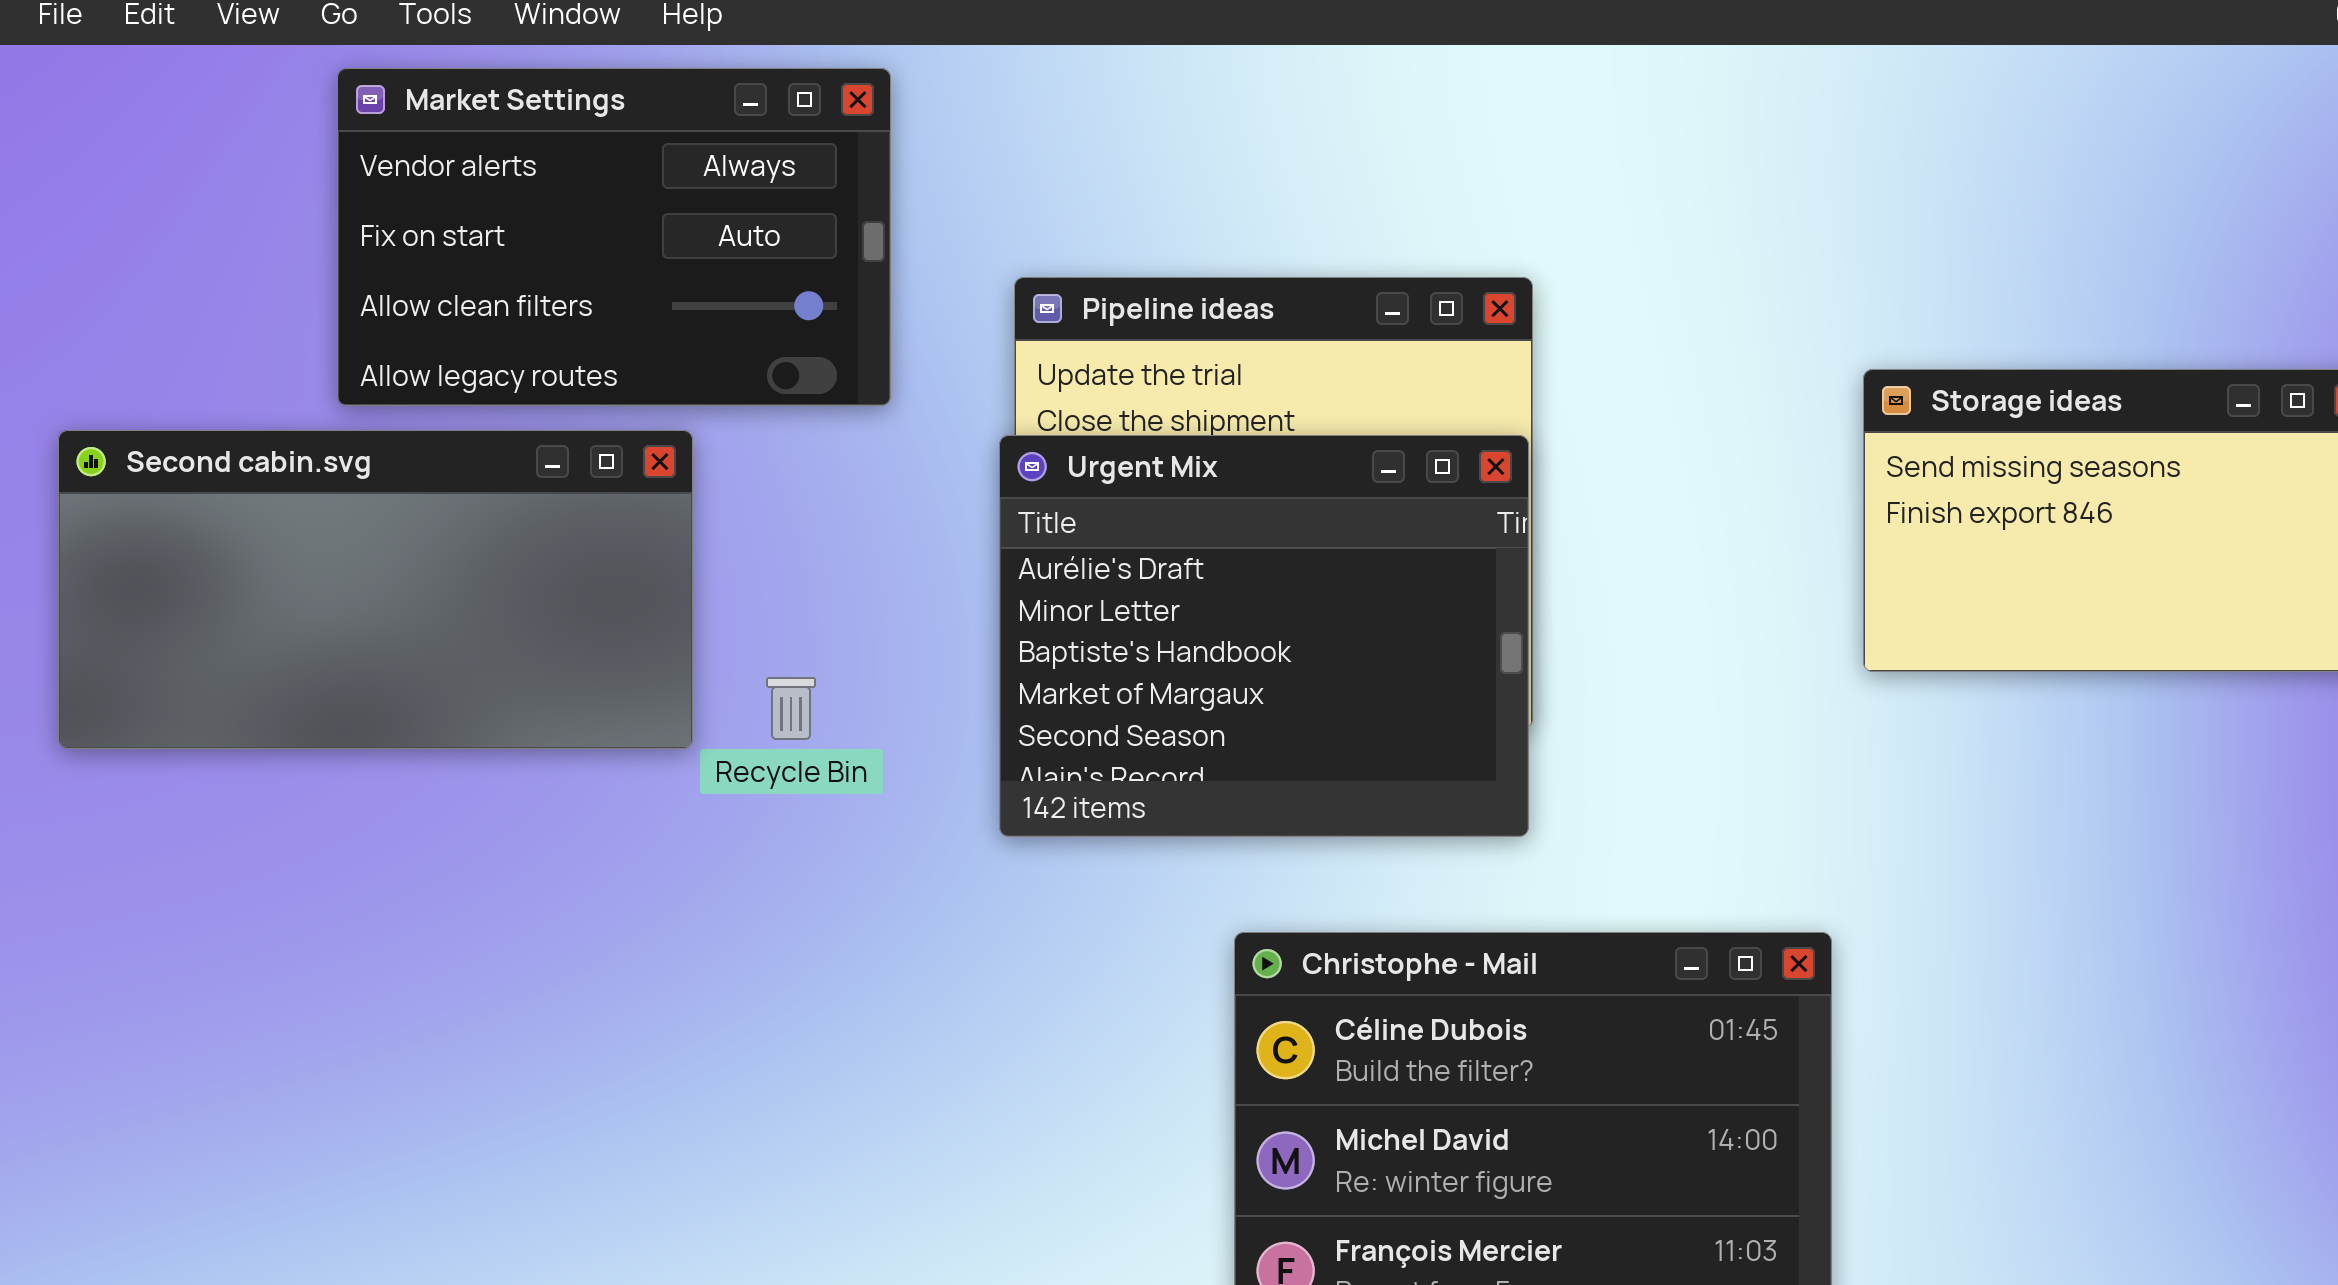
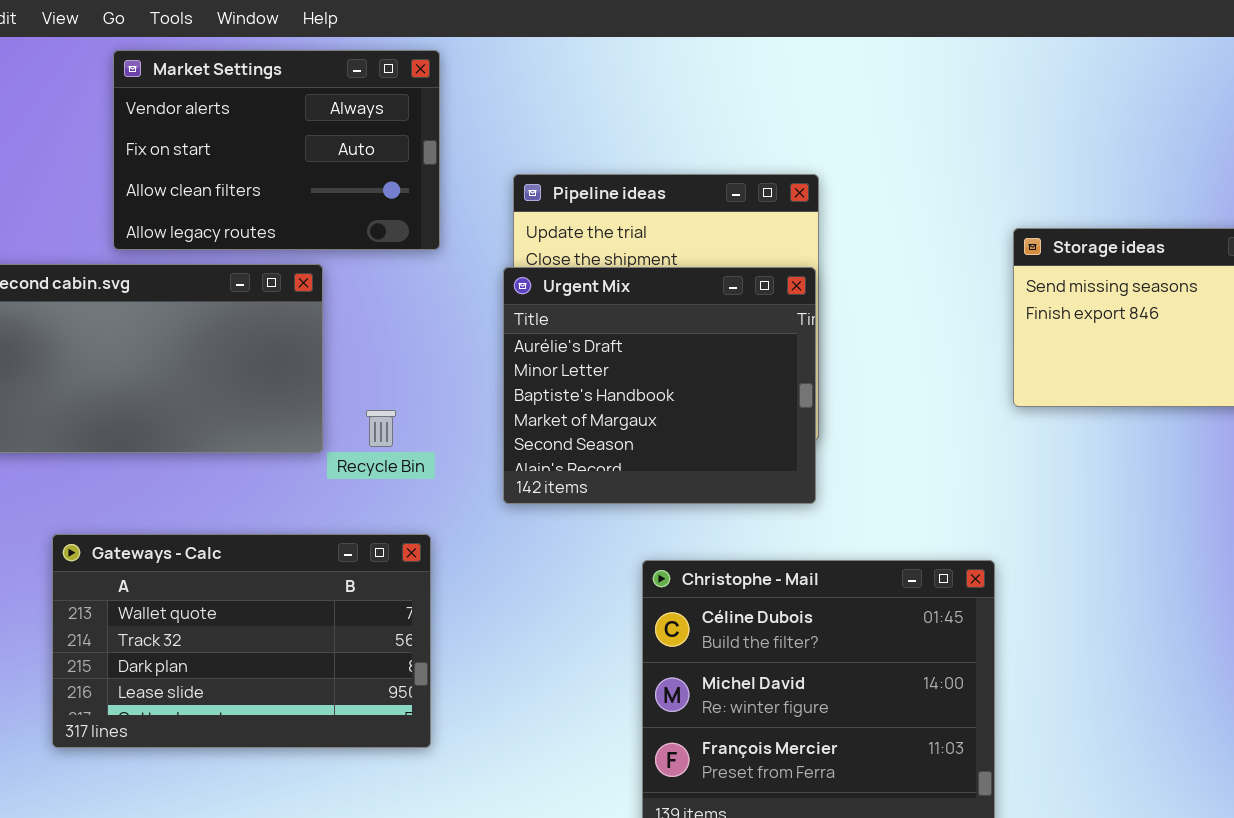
Gateways - Calc: none -> [52,534,431,748], opened

